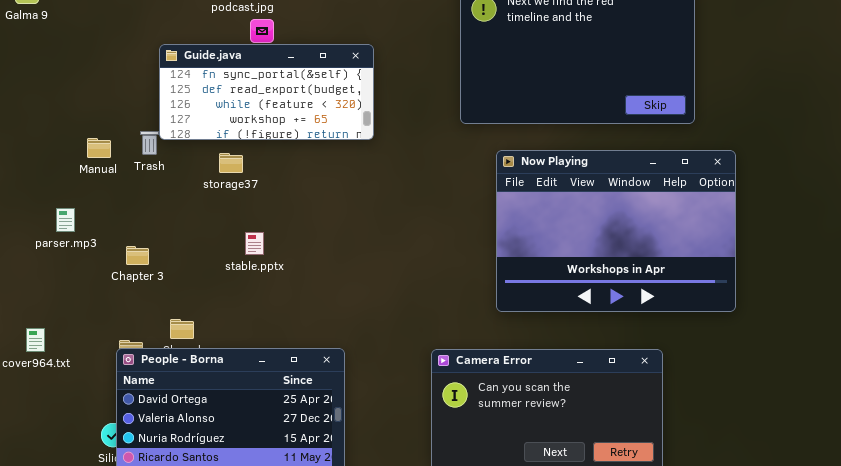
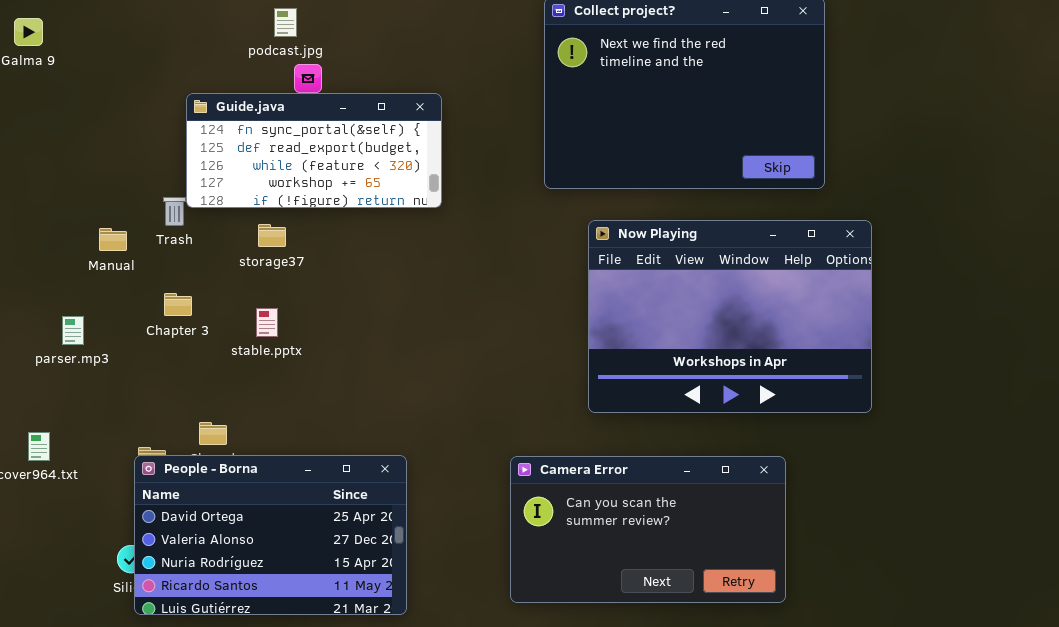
Manual: [87,138,111,158] -> [99,228,127,251], moved
parser.mp3: [56,208,75,232] -> [62,316,84,345], moved
stable.pptx: [245,232,264,255] -> [256,308,278,337], moved
Chapter 3: [126,246,149,265] -> [164,293,192,316], moved

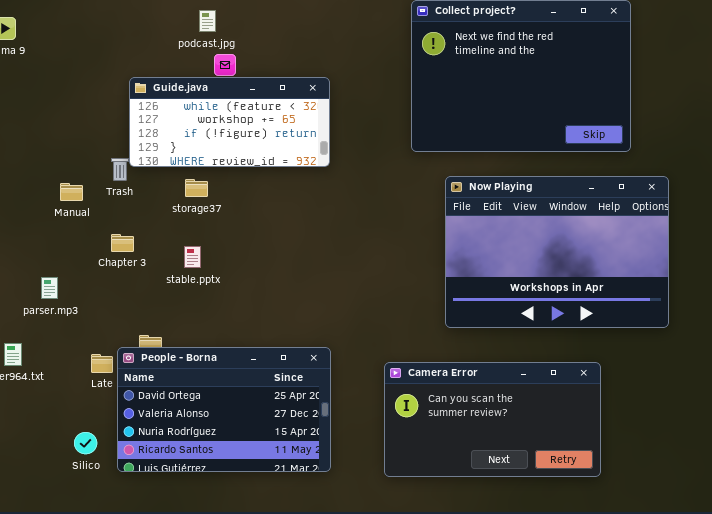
Guide.java: [186,93,442,208] -> [129,77,330,167], scrolled down 2 rows
parser.mp3: [62,316,84,345] -> [41,277,58,299], moved
People - Borna: [134,455,407,615] -> [117,347,331,472], moved

